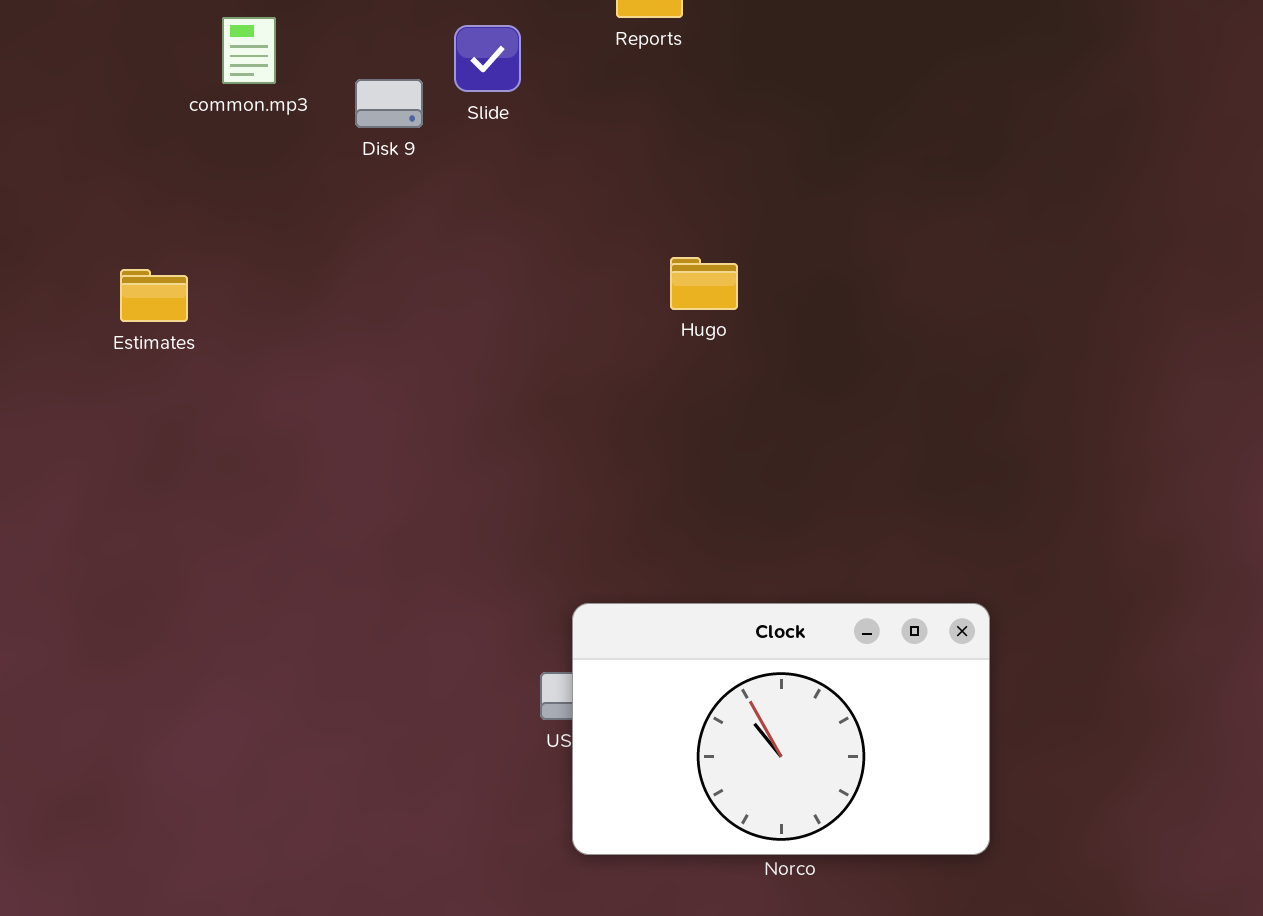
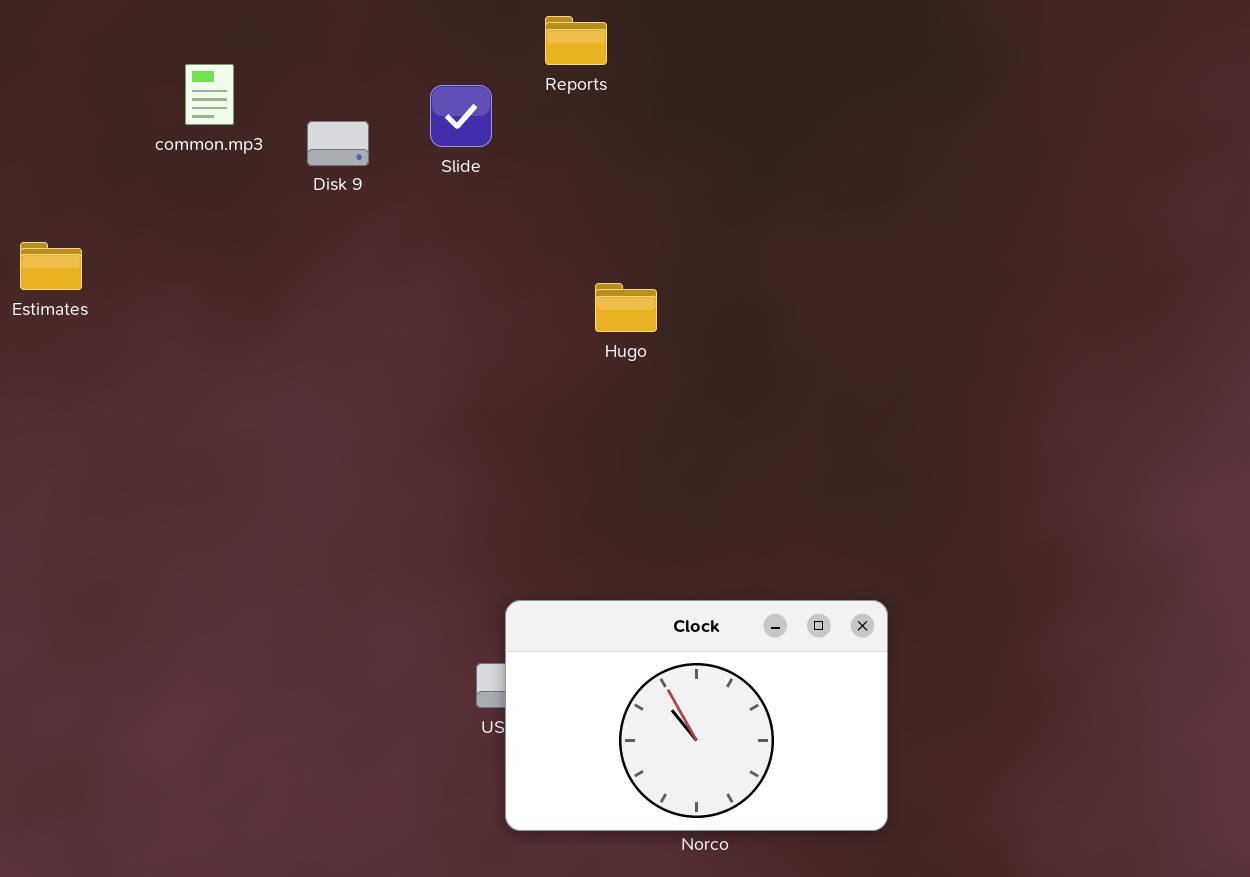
Slide: [454,25,521,92] -> [430,85,492,147], moved
Estimates: [120,269,188,322] -> [20,242,82,290], moved

